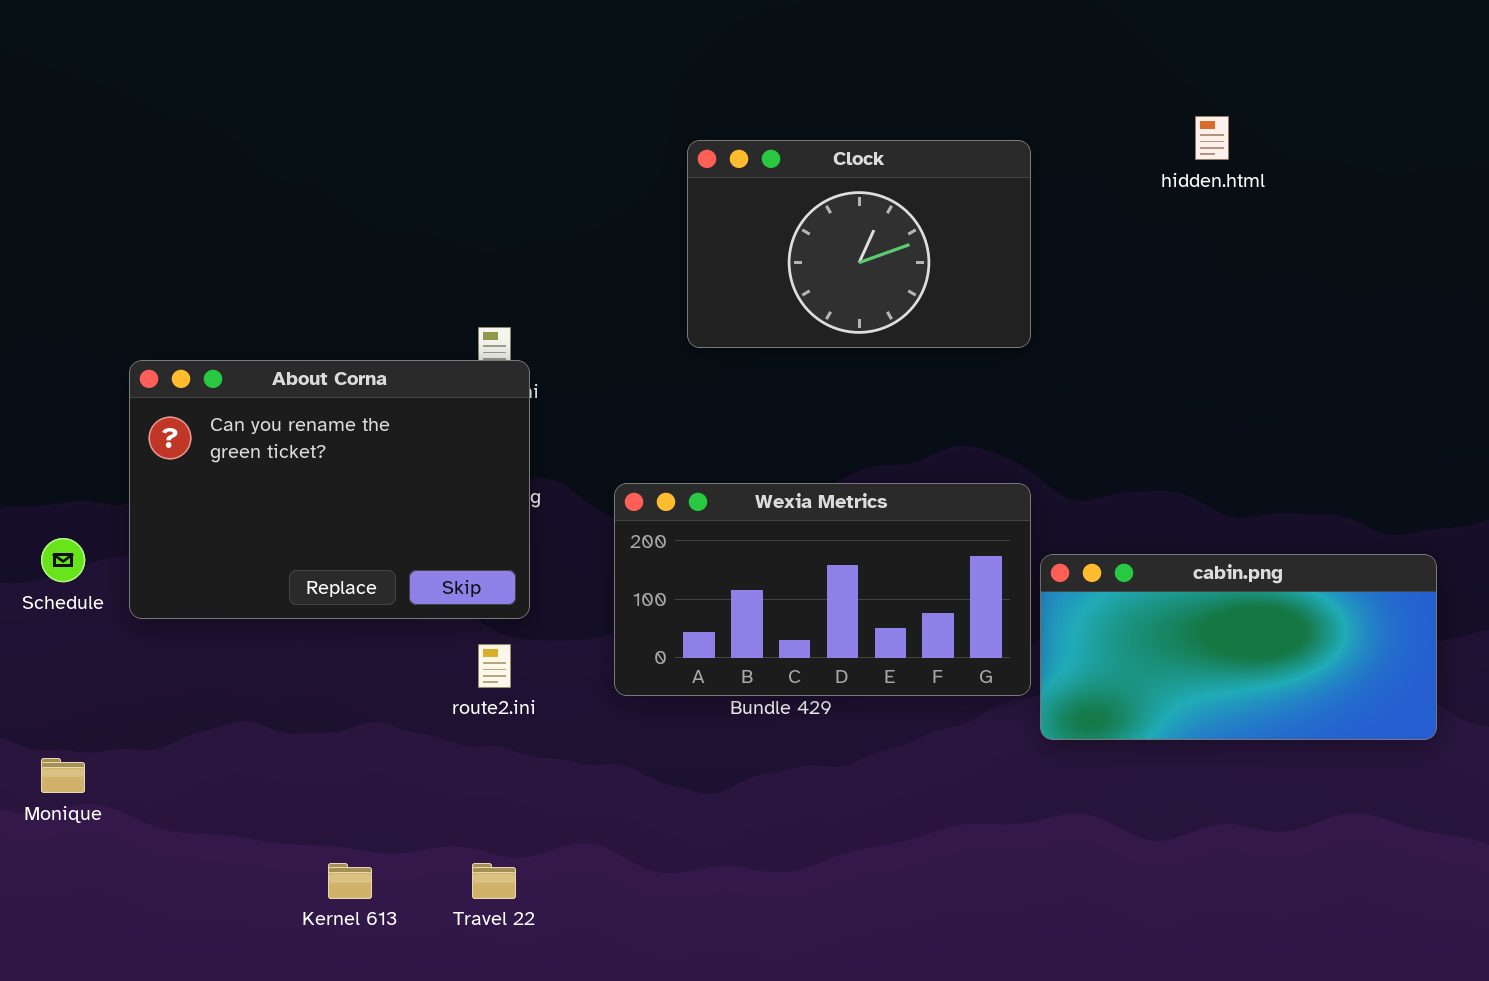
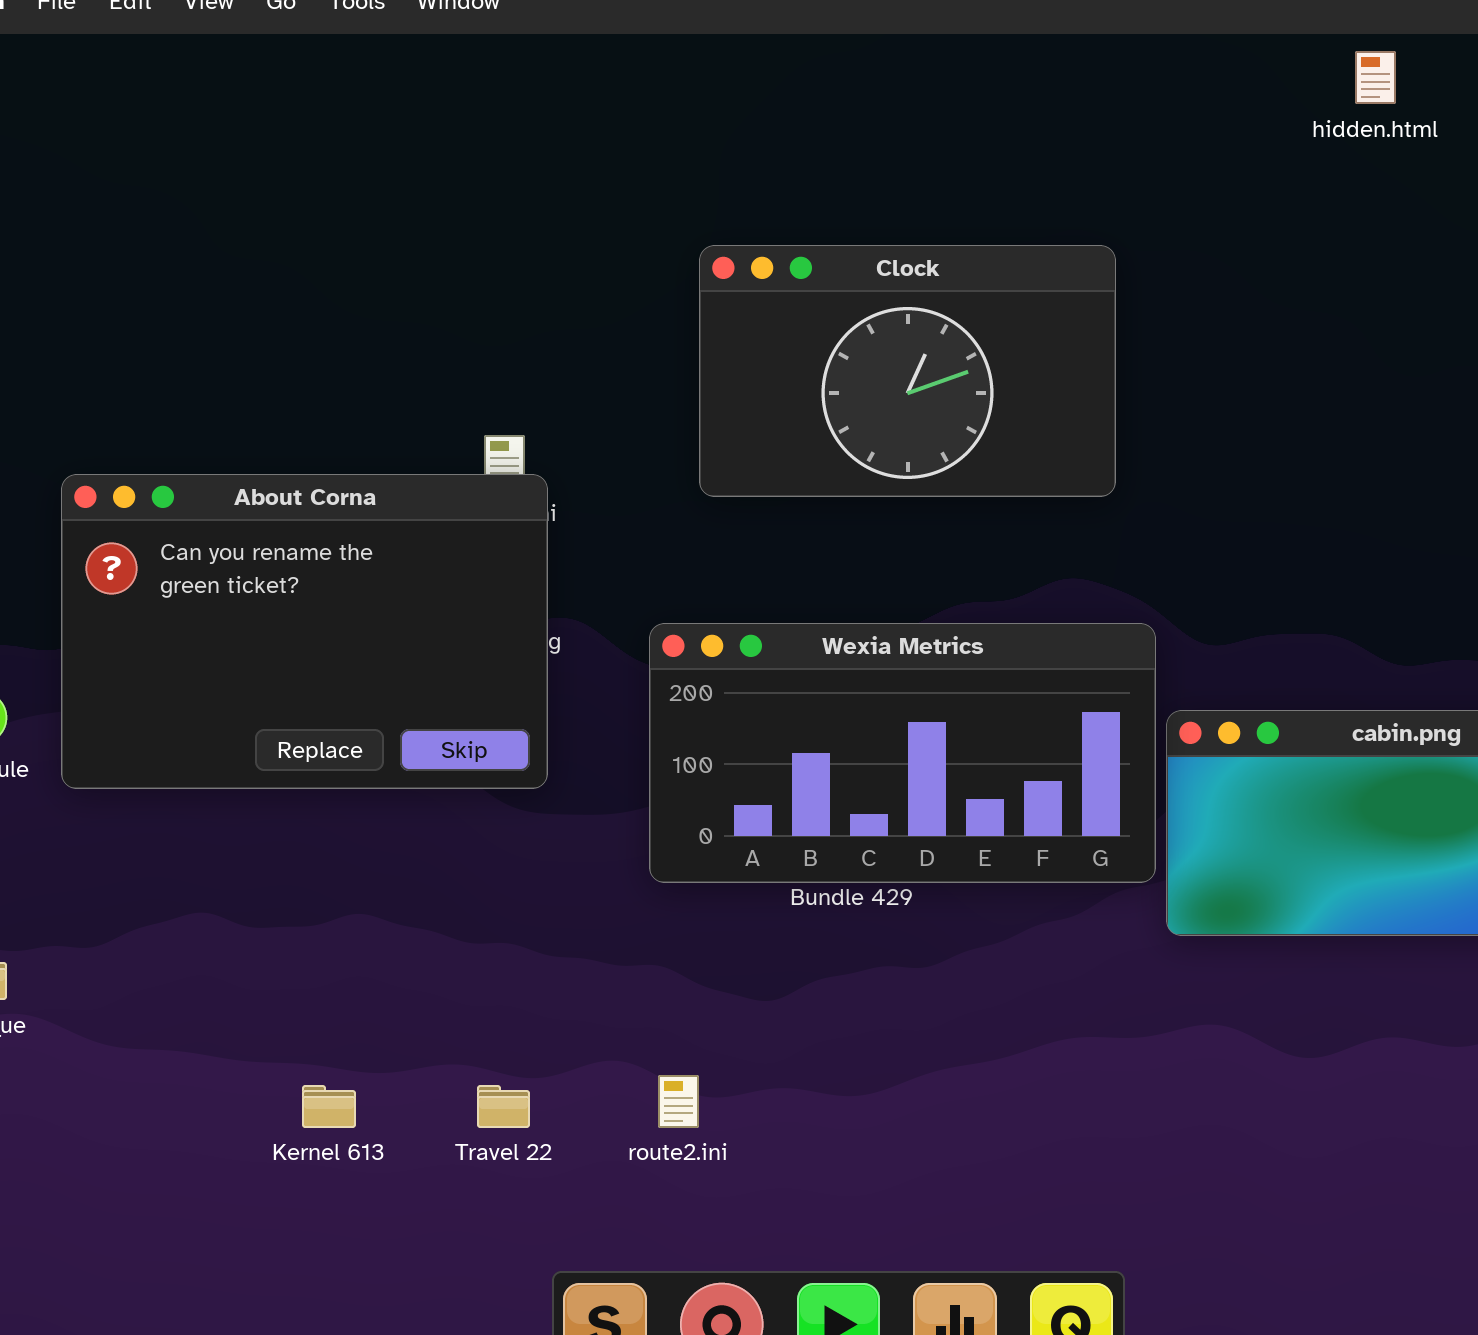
hidden.html: [1195,116,1229,160] -> [1355,51,1396,104], moved
Clock: [687,140,1031,348] -> [699,245,1116,497], moved
route2.ini: [478,644,511,688] -> [658,1075,699,1128], moved

